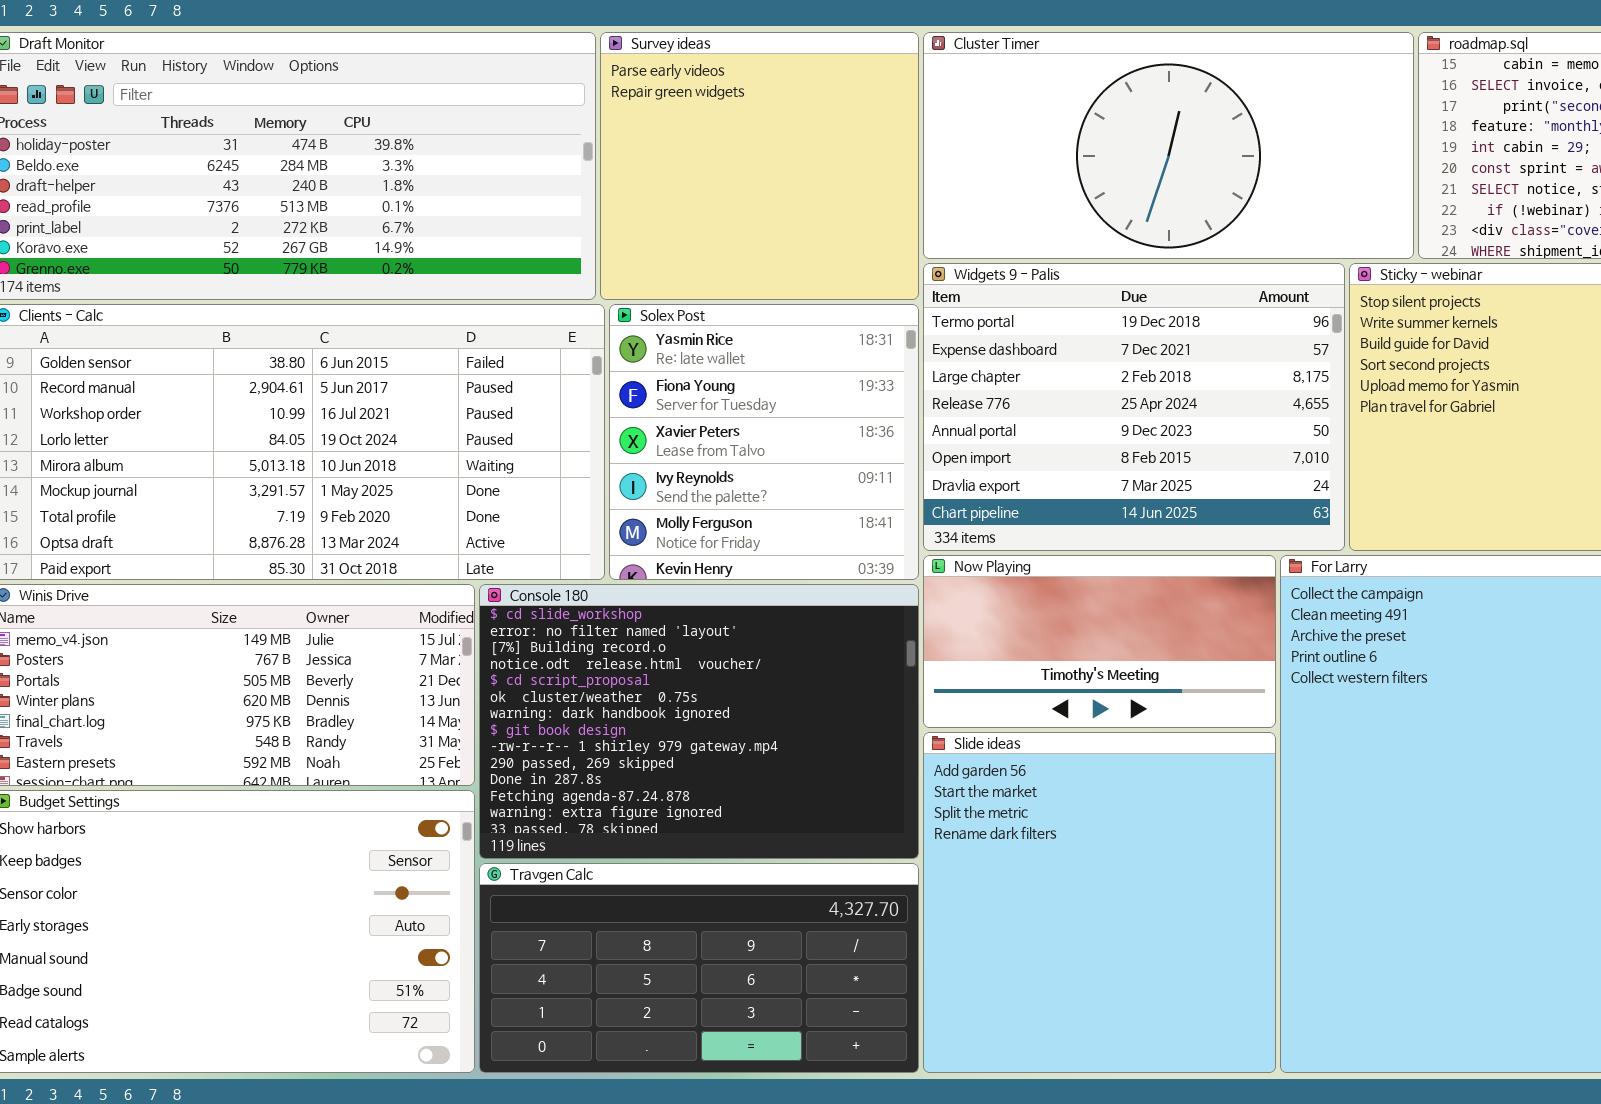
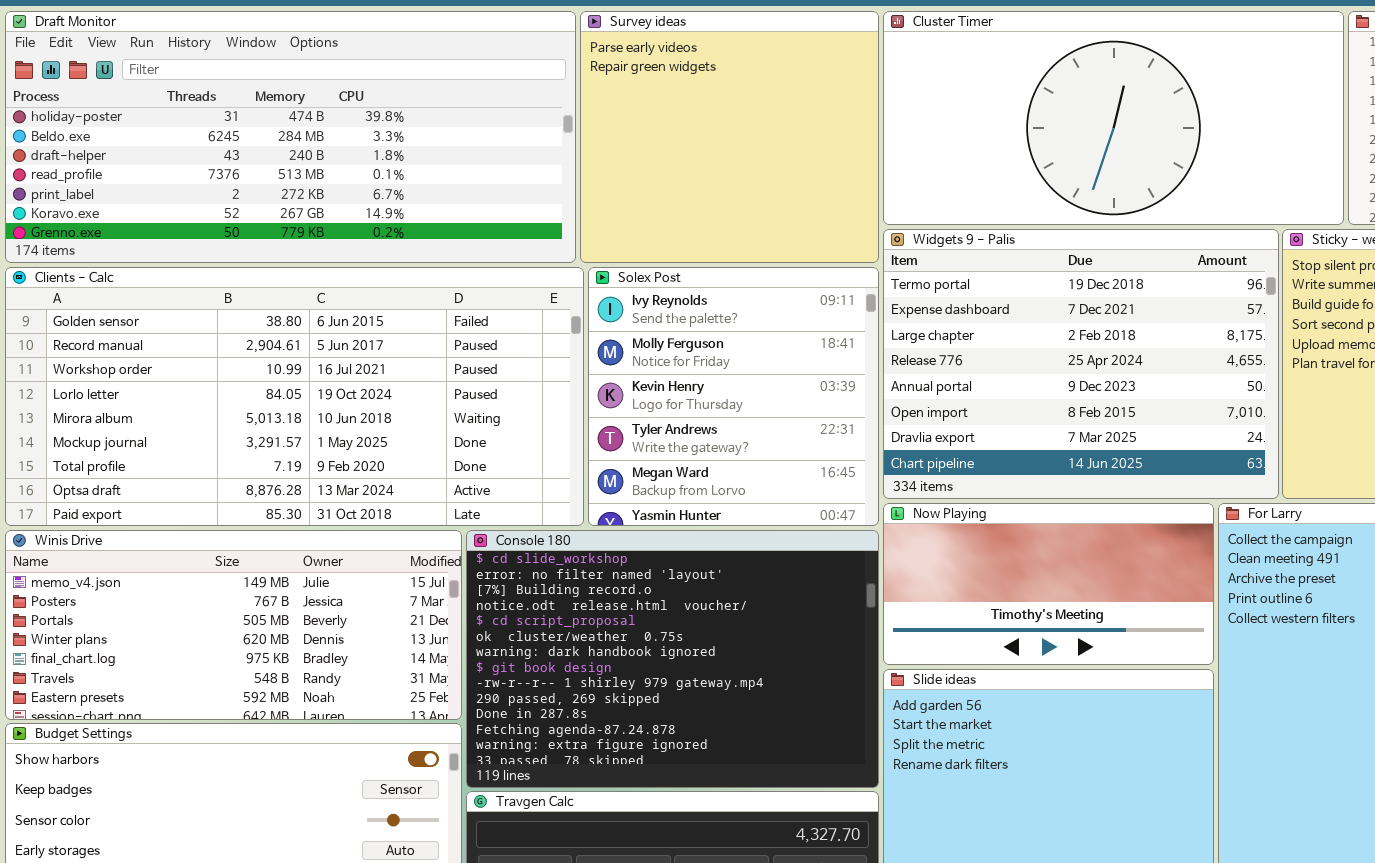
Solex Post: [609,304,919,580] -> [588,267,879,526], scrolled down 3 rows

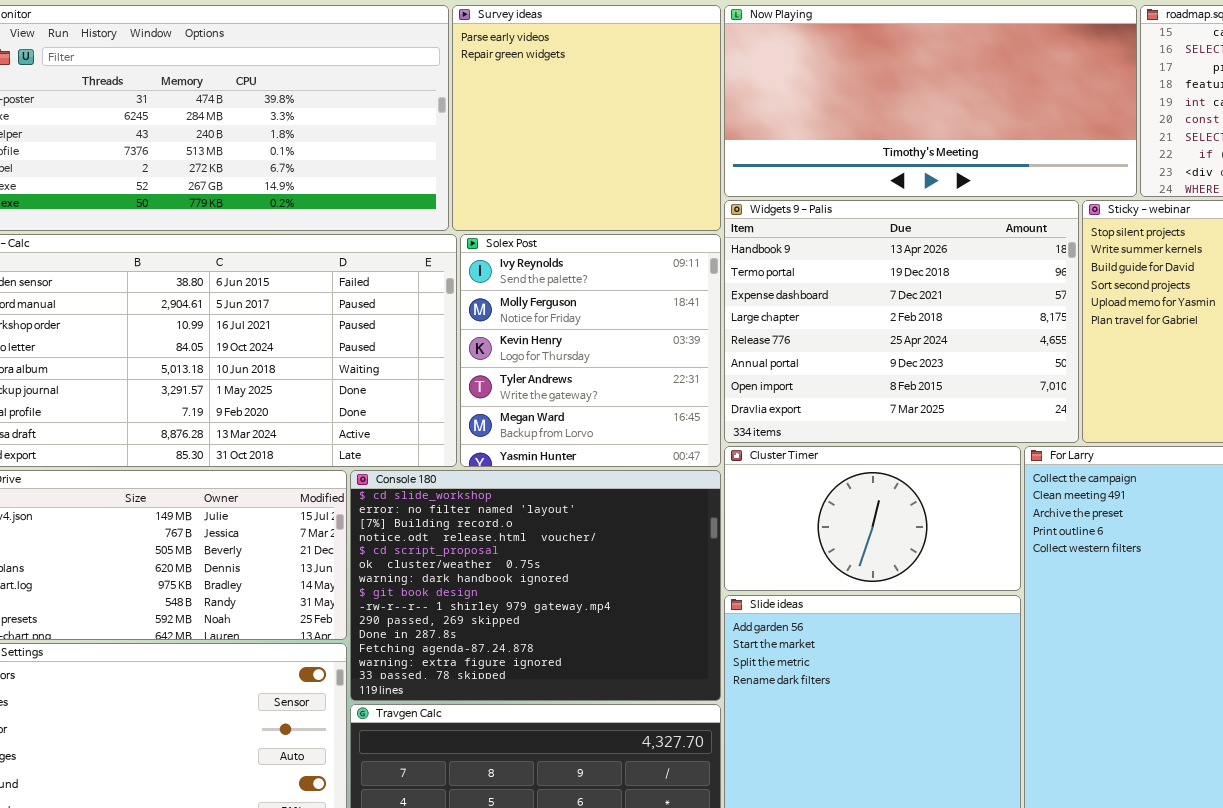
Cluster Timer: [883,11,1344,225] -> [724,446,1021,591], moved, resized
Widgets 9 - Palis: [883,229,1279,499] -> [724,200,1079,443], scrolled up 1 row
Now Playing: [883,503,1214,665] -> [724,5,1137,197], moved, resized

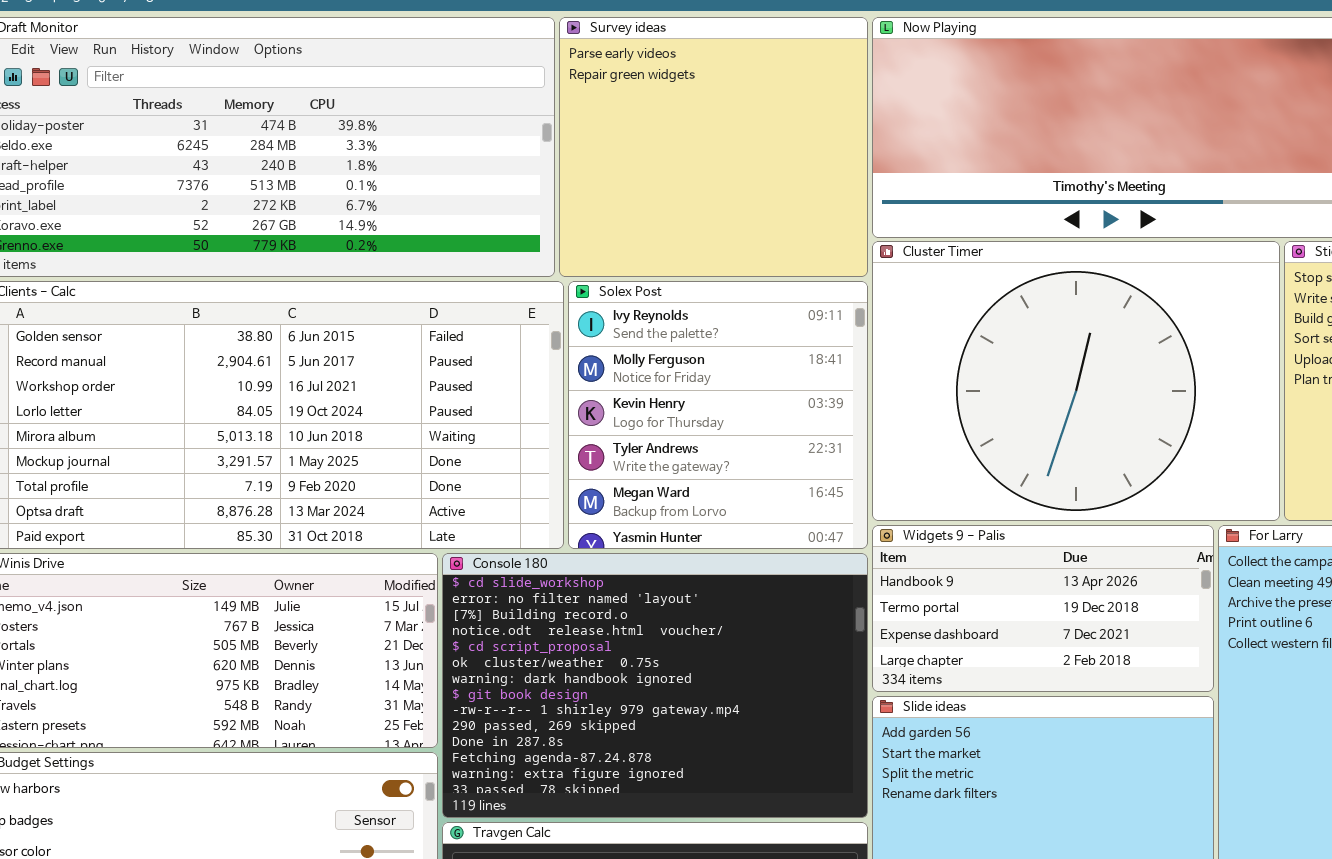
Widgets 9 - Palis: [724,200,1079,443] -> [872,525,1214,692], moved, resized
Cluster Timer: [724,446,1021,591] -> [872,241,1280,521], moved, resized

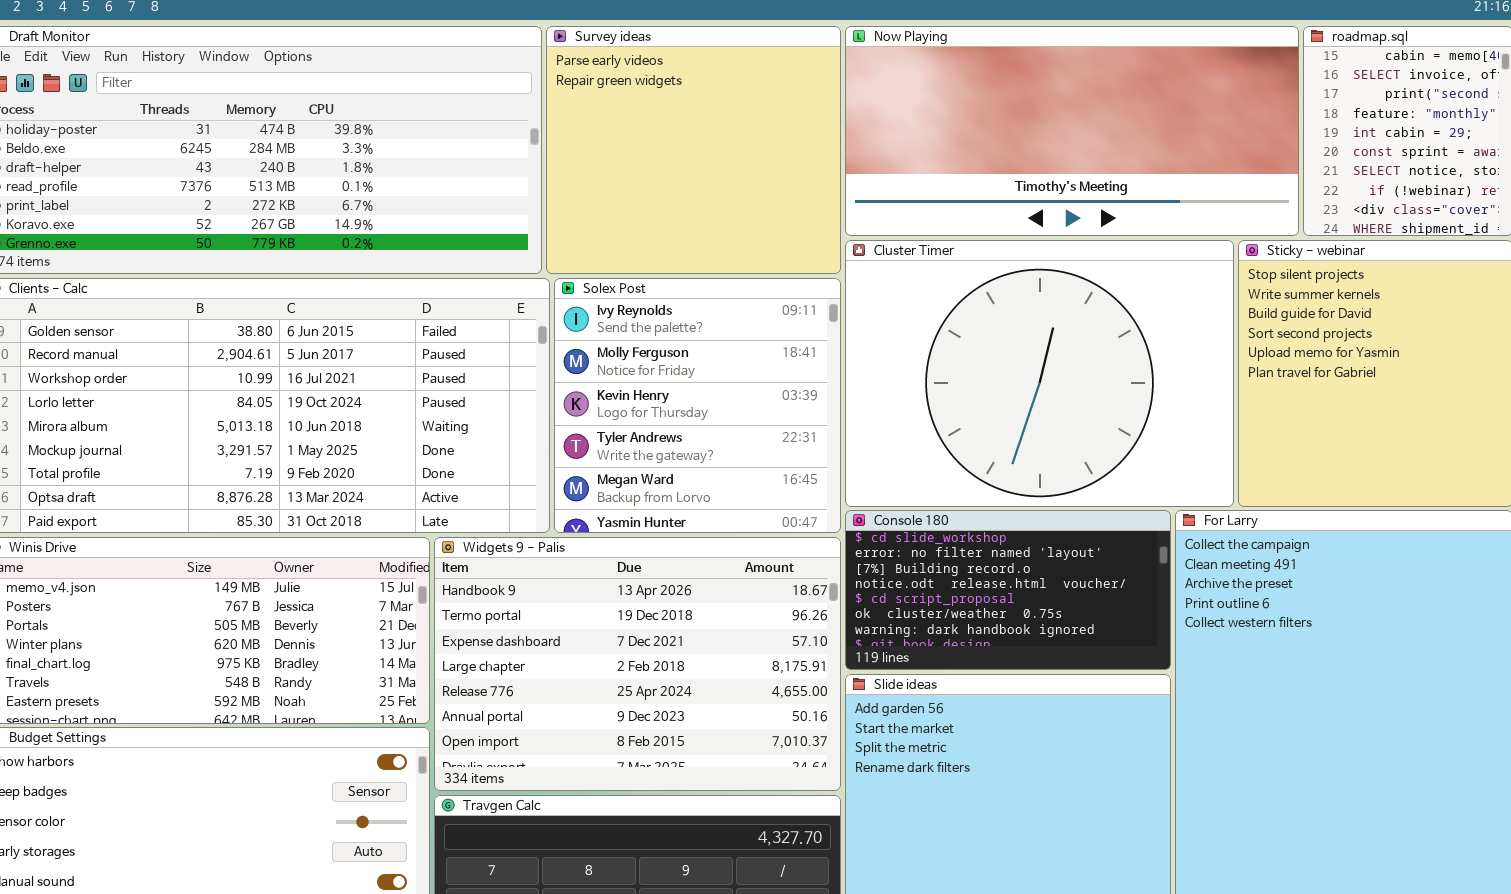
Widgets 9 - Palis: [872,525,1214,692] -> [434,537,841,791], moved, resized
Console 180: [442,553,868,818] -> [845,510,1171,670], moved, resized

